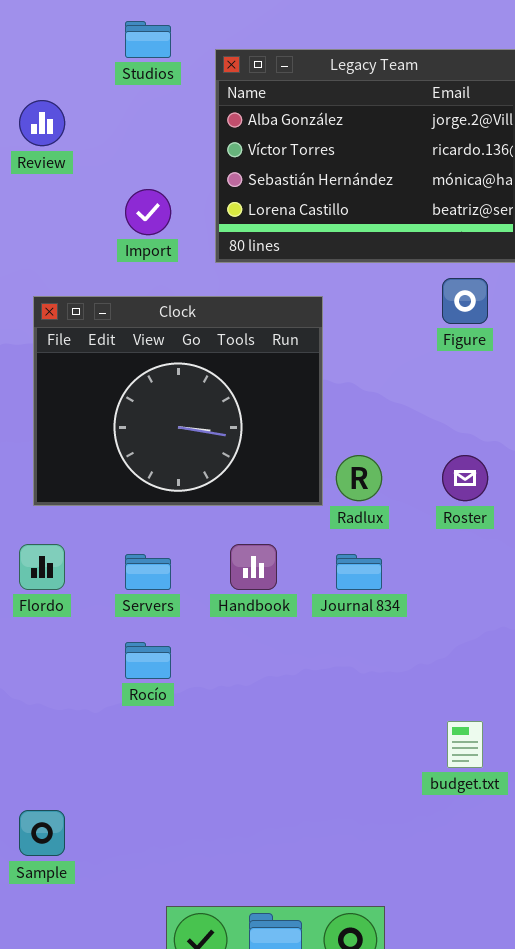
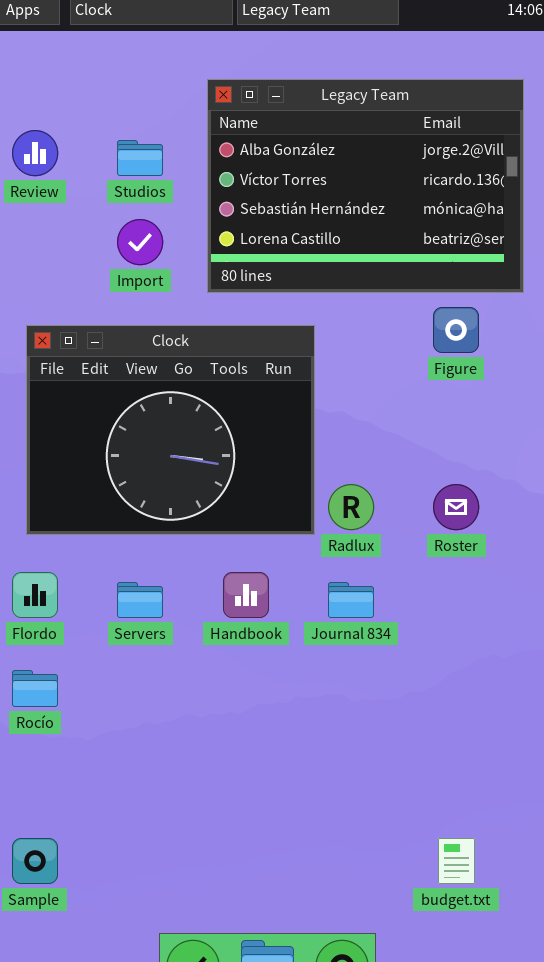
Studios: [125,21,171,58] -> [117,140,163,176], moved
Rocío: [125,642,171,679] -> [12,670,58,707], moved
budget.txt: [447,721,483,768] -> [438,838,475,884], moved

